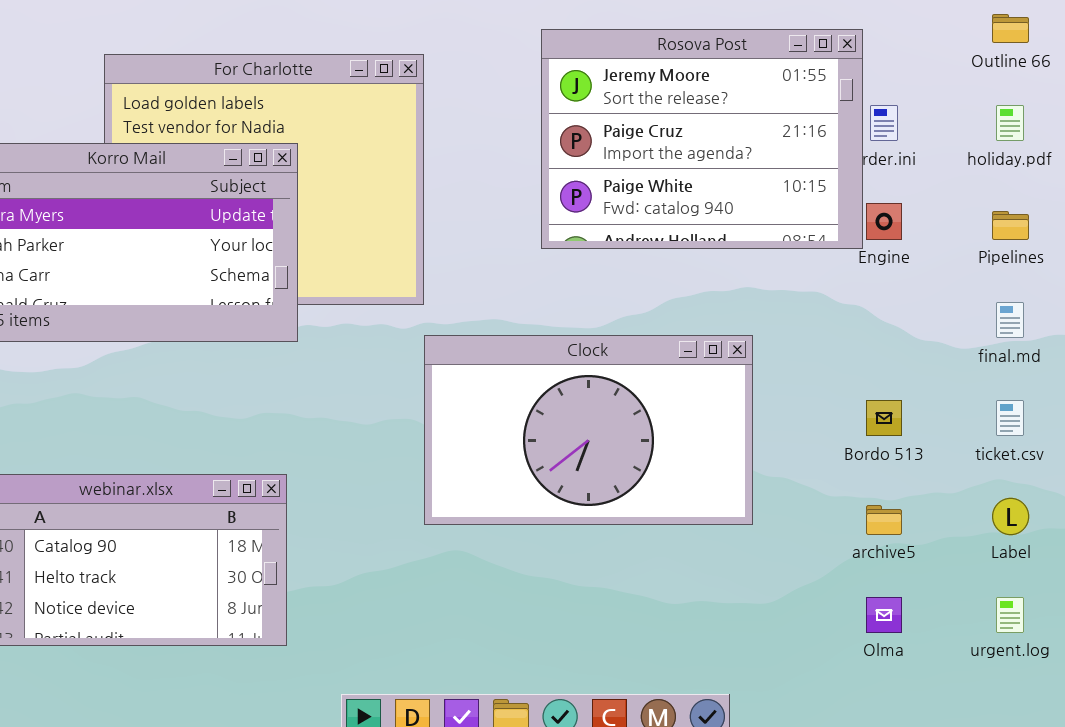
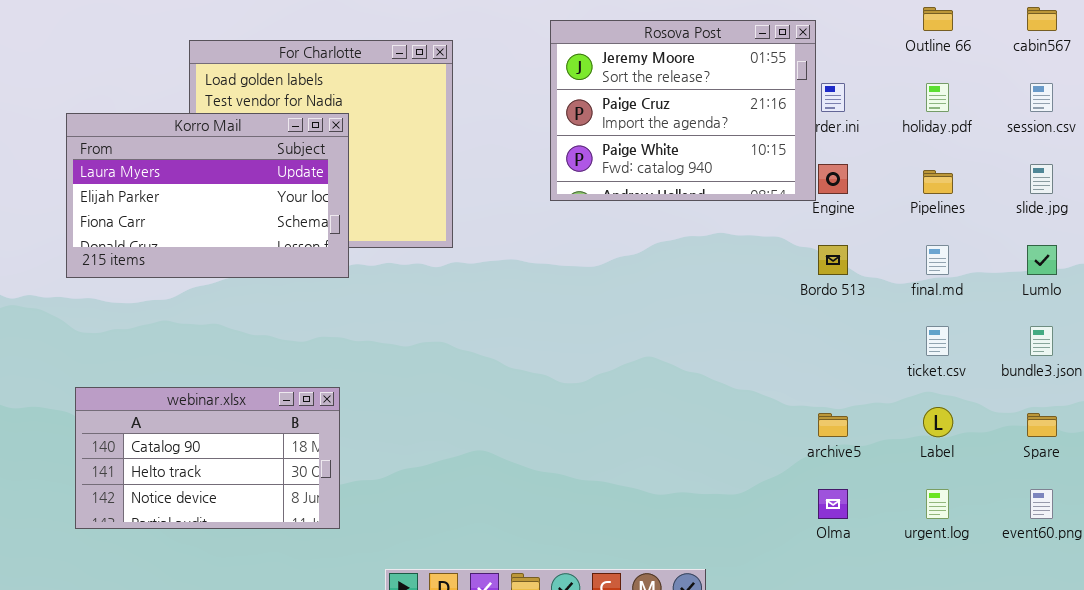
Clock: [424,335,753,525] -> none, closed
Bordo 513: [866,400,902,436] -> [818,245,848,275], moved

